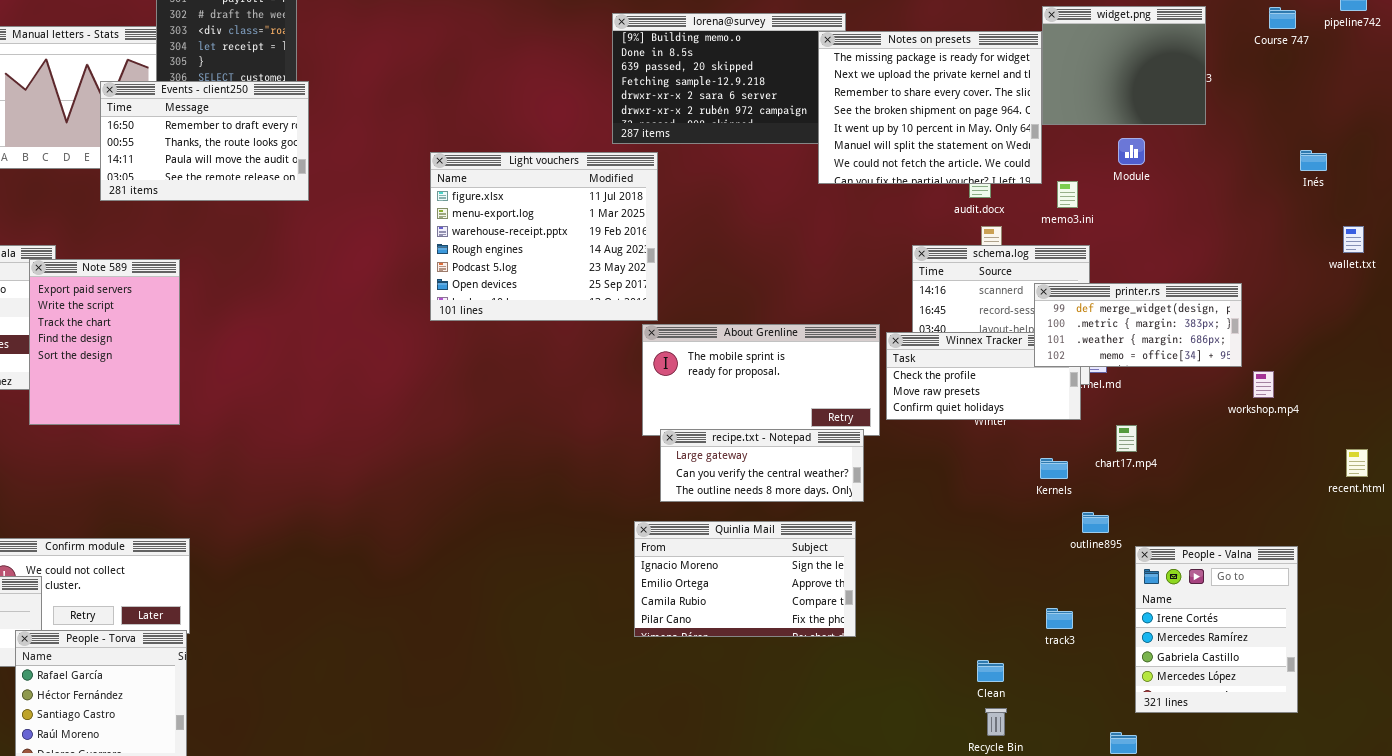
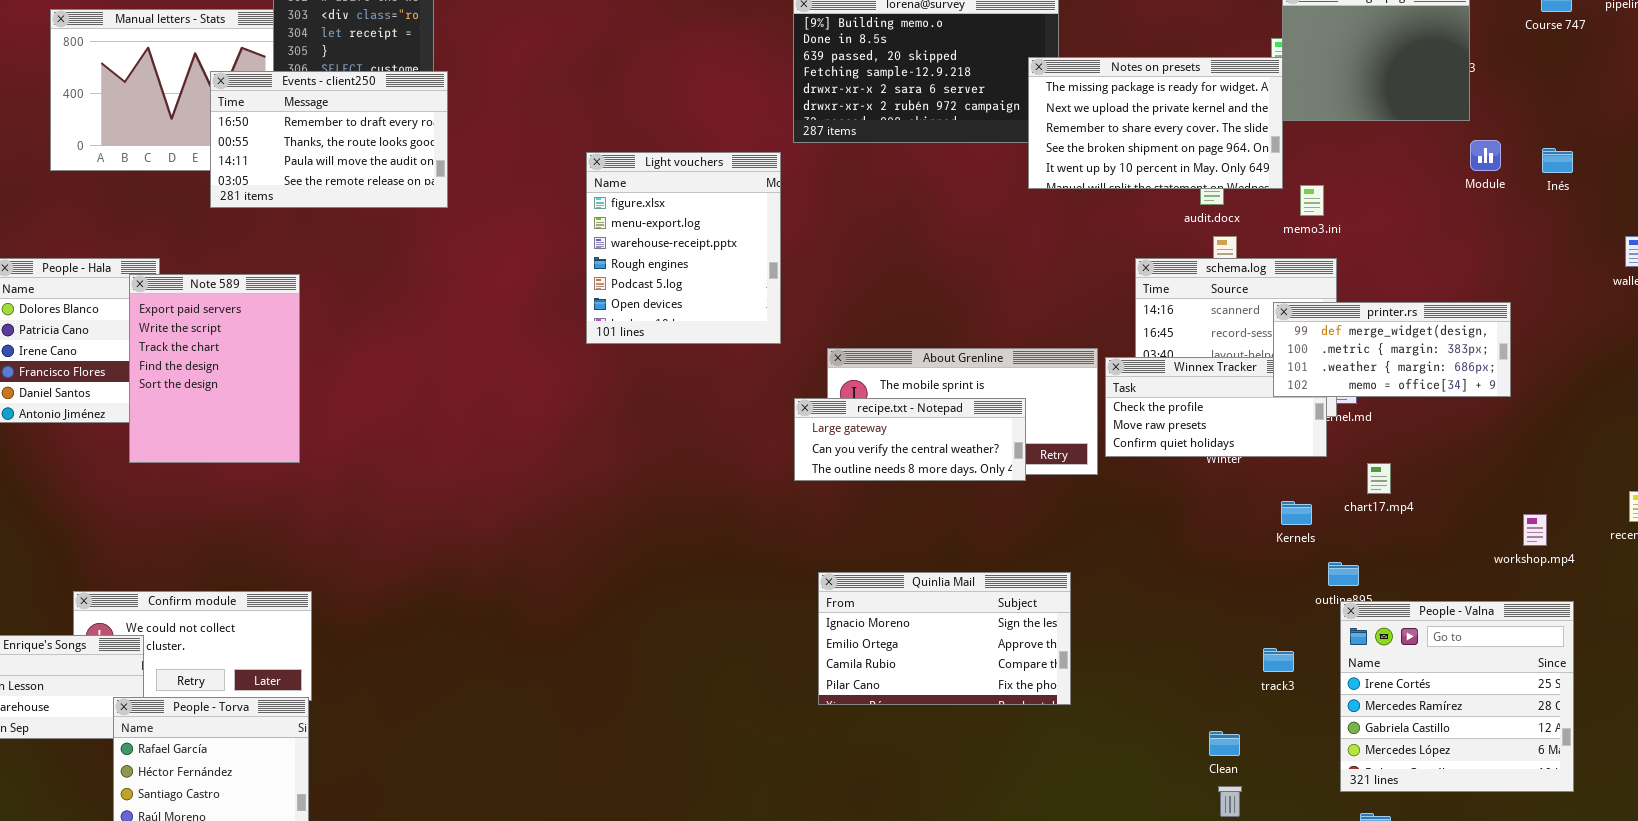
Notes on presets: [818,31,1042,184] -> [1028,57,1283,189], resized
Module: [1118,138,1145,165] -> [1470,140,1501,171], moved
Inés: [1300,150,1327,171] -> [1542,148,1573,173], moved
Light vouchers: [430,152,658,321] -> [586,152,781,344], resized
workshop.mp4: [1253,371,1274,398] -> [1523,514,1547,546], moved
recipe.txt - Notepad: [660,429,864,502] -> [794,398,1026,481], moved
People - Valna: [1135,546,1298,713] -> [1340,601,1574,792], resized
track3: [1046,608,1073,629] -> [1263,648,1294,672], moved

